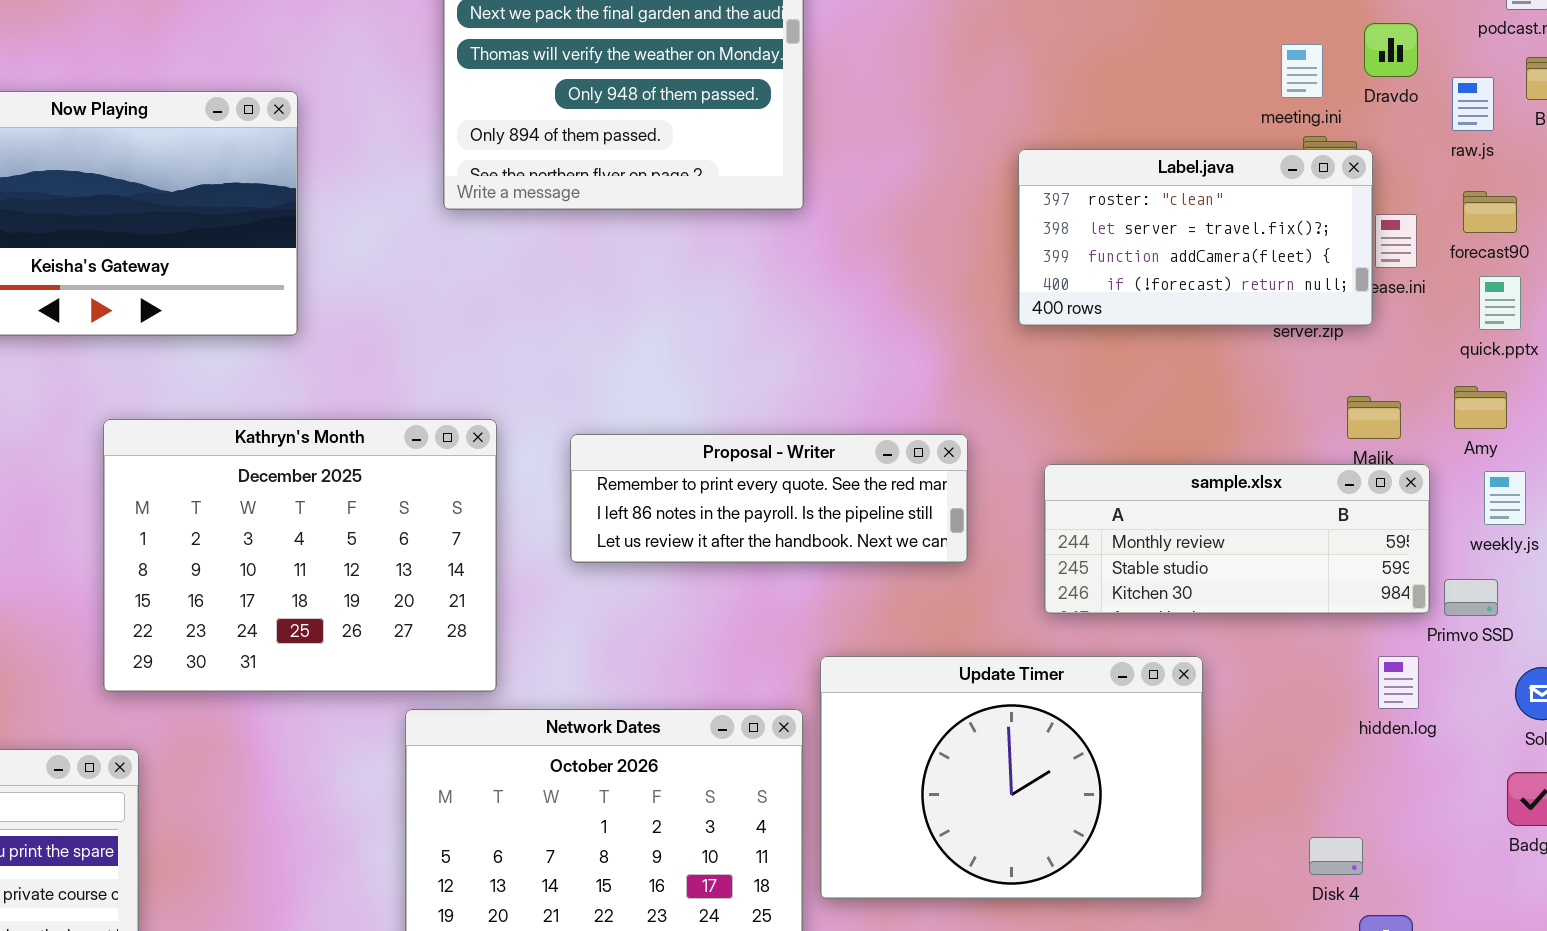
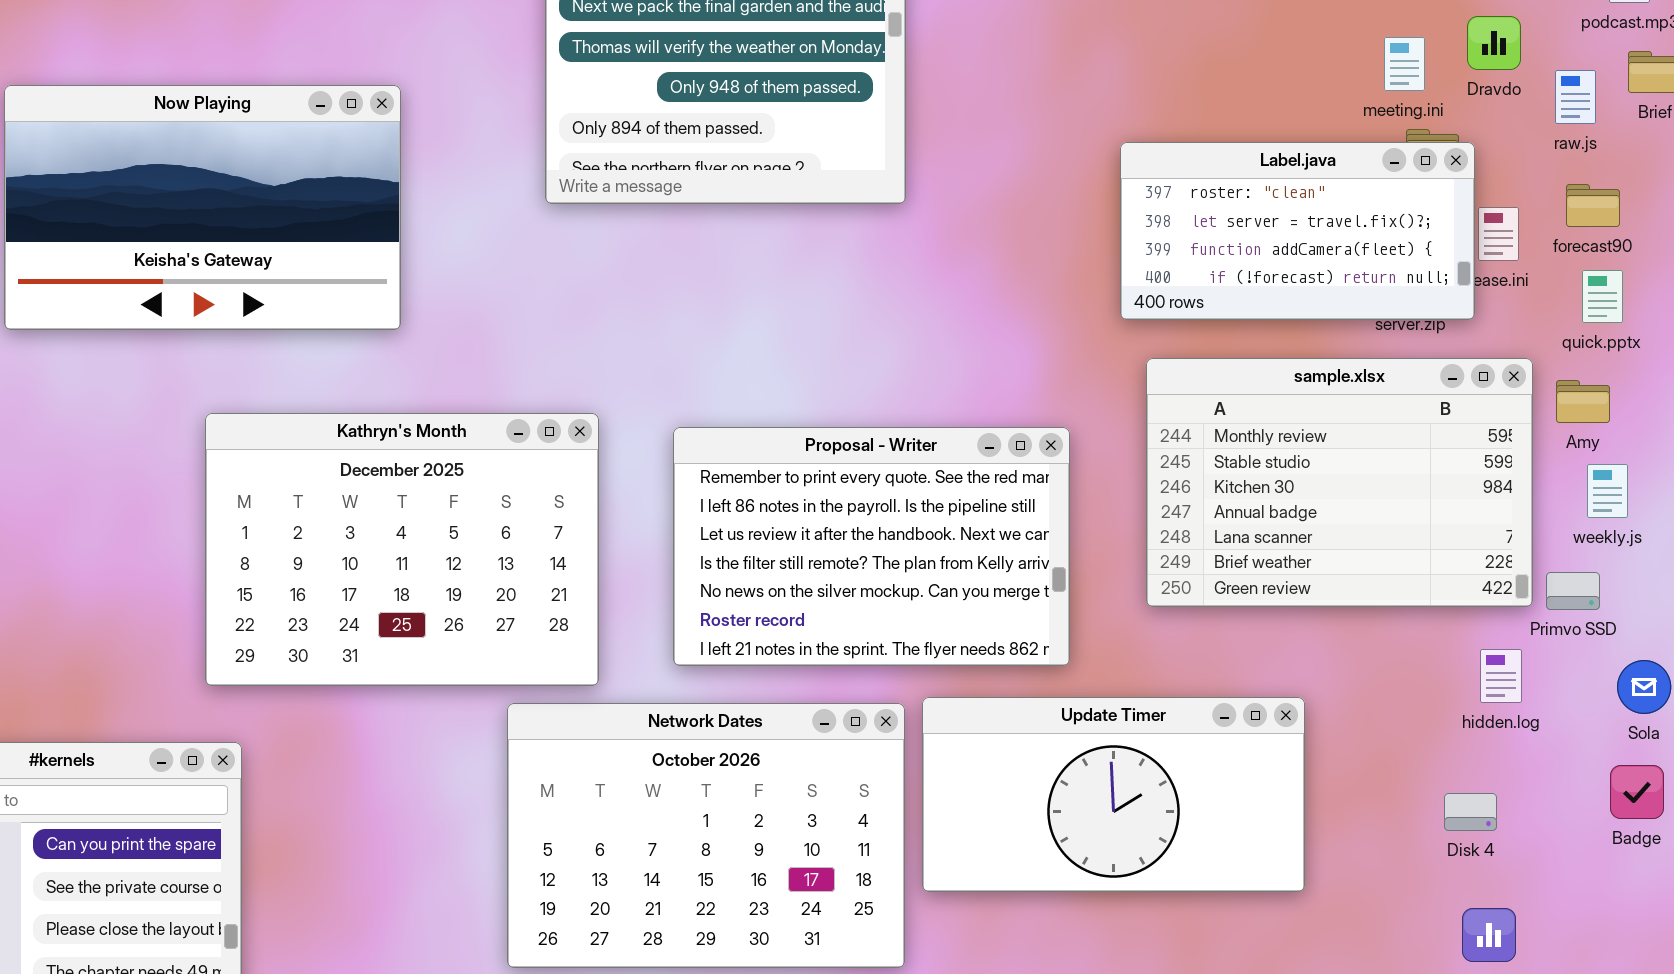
Proposal - Writer: [570,434,968,563] -> [673,427,1070,666], resized
sample.xlsx: [1044,464,1430,614] -> [1146,358,1533,607], resized
Update Timer: [820,656,1203,899] -> [922,697,1305,892], resized
Disk 4: [1309,837,1363,875] -> [1444,793,1497,831], moved

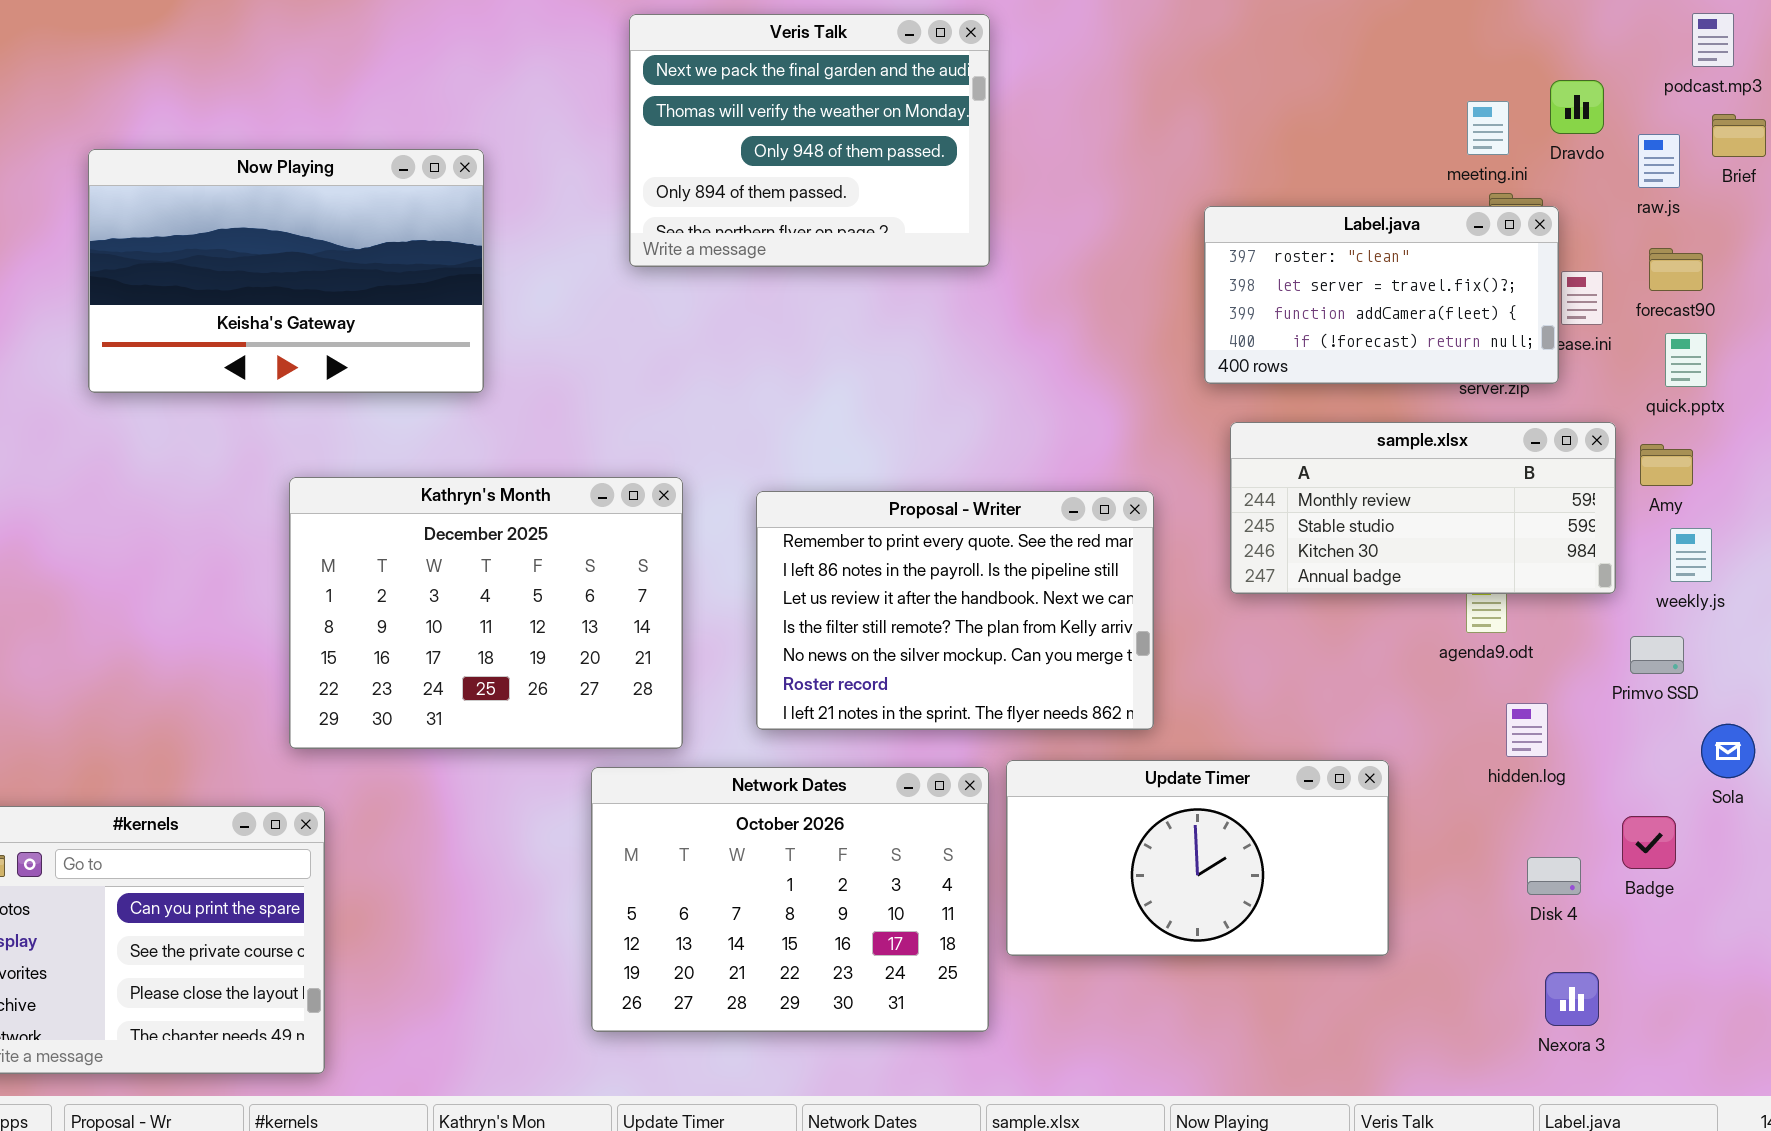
sample.xlsx: [1146,358,1533,607] -> [1230,422,1616,594], resized
hidden.log: [1480,649,1522,703] -> [1506,703,1548,757], moved
Badge: [1610,765,1664,819] -> [1622,816,1676,869], moved

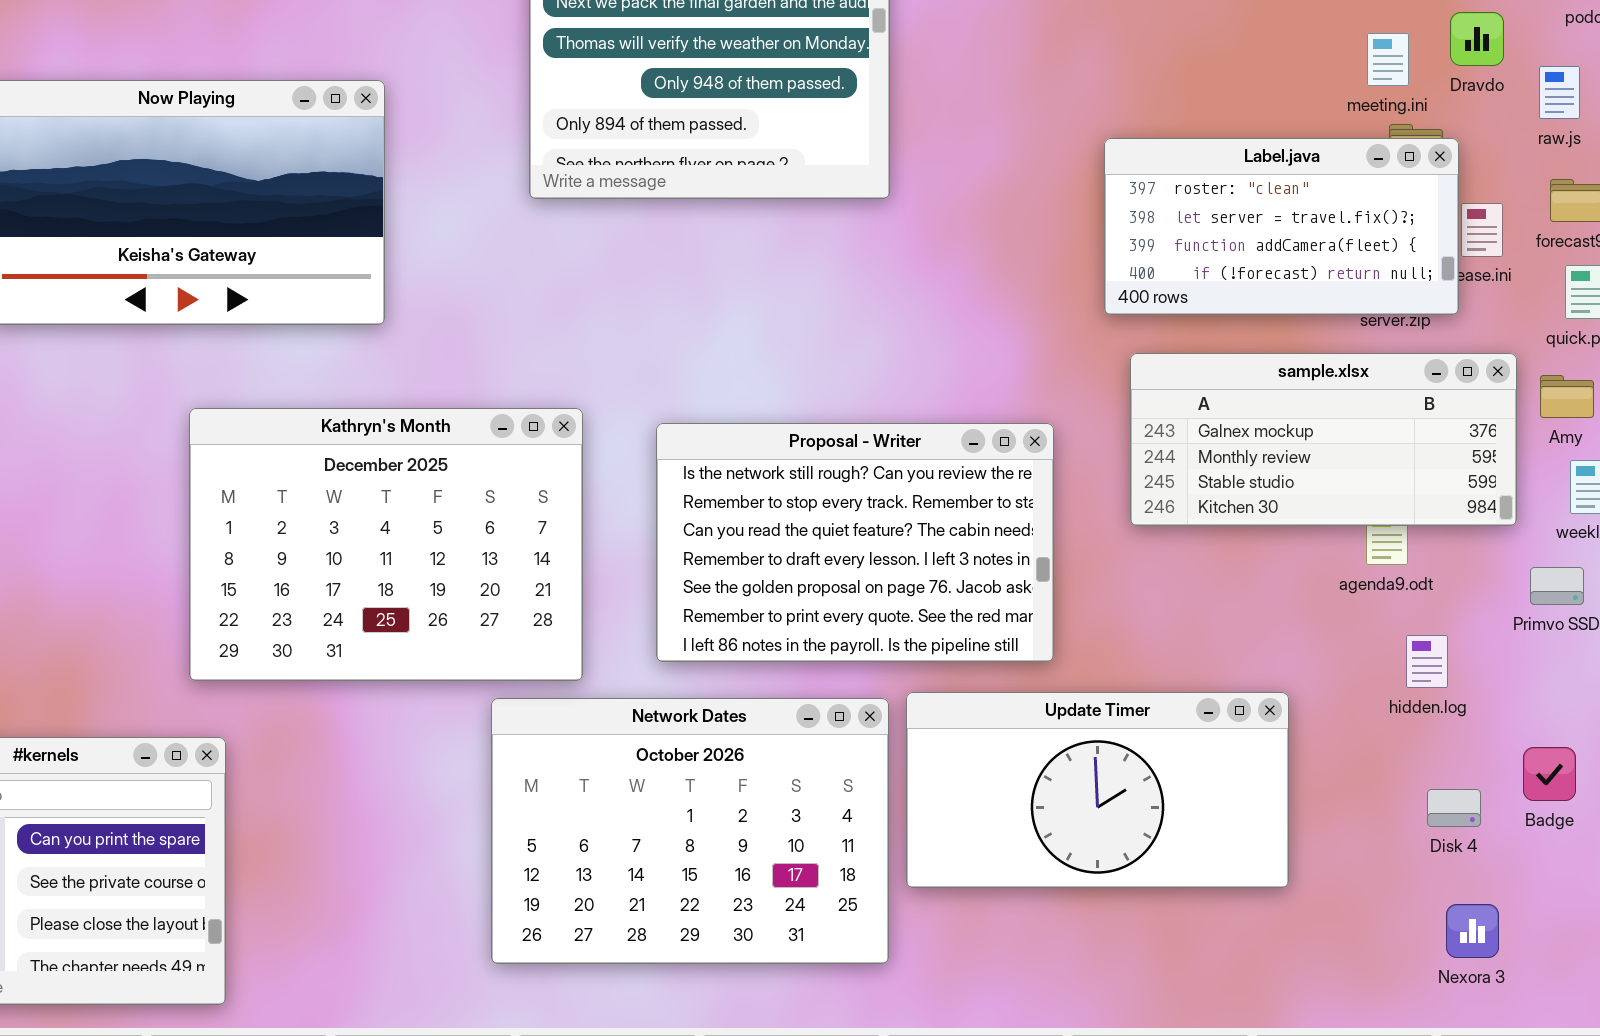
sample.xlsx: [1230,422,1616,594] -> [1130,353,1517,526], scrolled up 1 row
Proposal - Writer: [756,491,1154,730] -> [656,423,1054,662], scrolled up 5 rows

